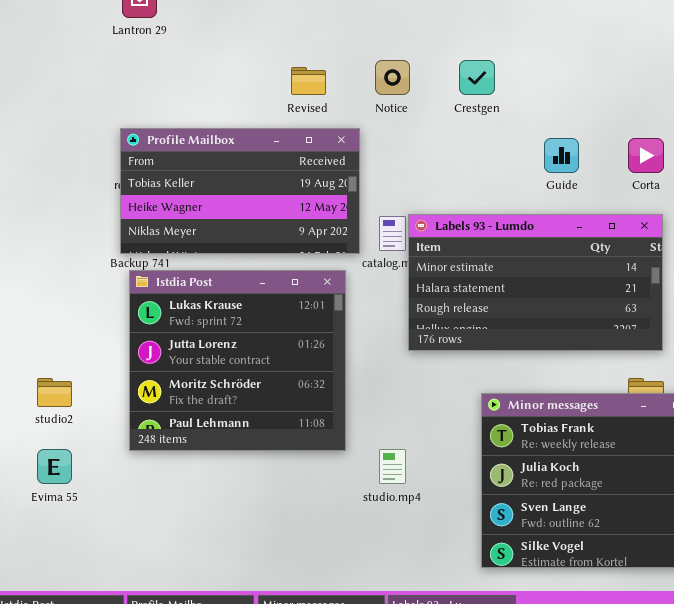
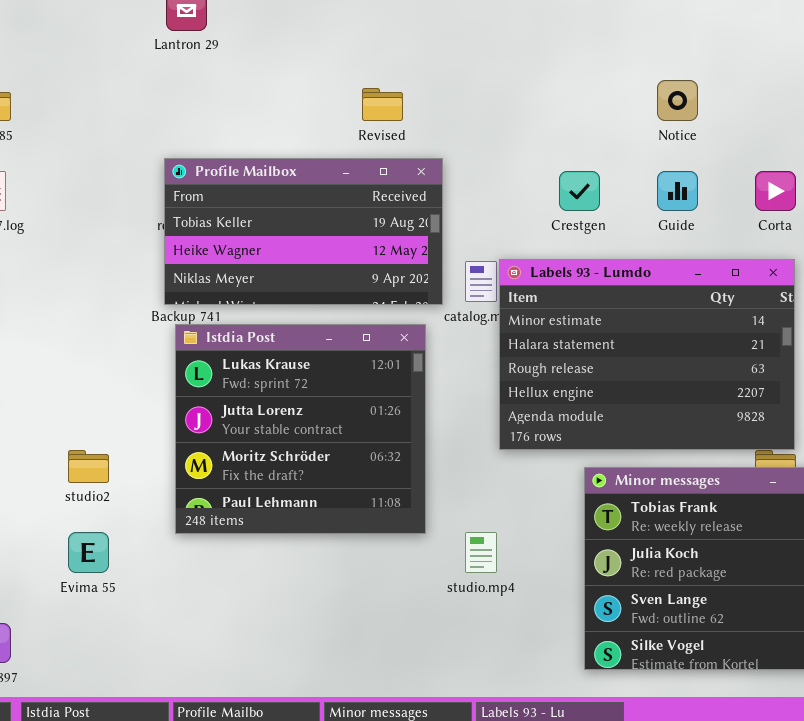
Notice: [375,60,410,95] -> [657,80,698,121], moved
Crestgen: [459,60,495,95] -> [559,171,600,211], moved
Labels 93 - Lumdo: [408,214,663,351] -> [499,259,795,450], resized

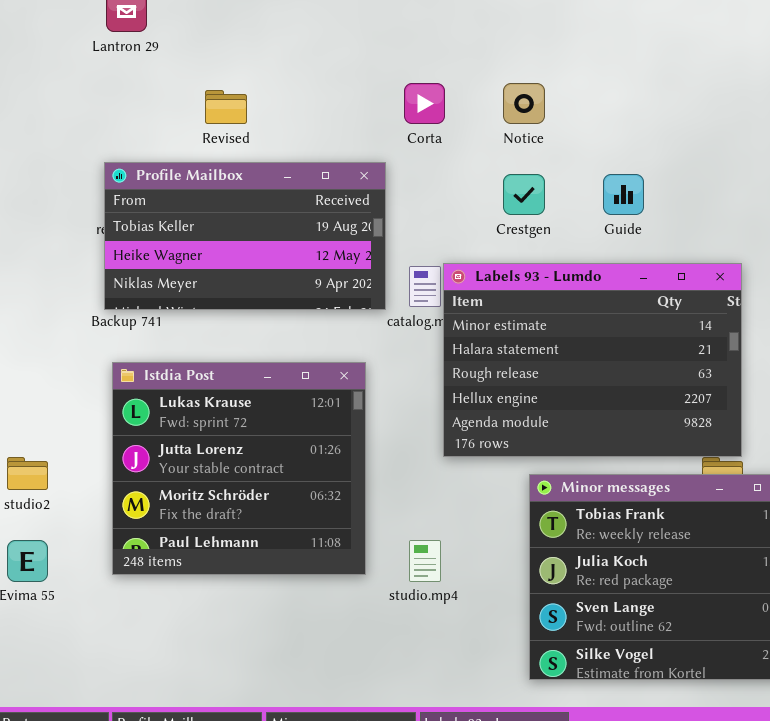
Notice: [657,80,698,121] -> [503,83,545,124], moved
Revised: [362,88,403,121] -> [205,90,247,124], moved
Corta: [755,171,796,211] -> [404,83,445,124], moved
Istdia Post: [175,324,426,534] -> [112,362,366,575], moved

